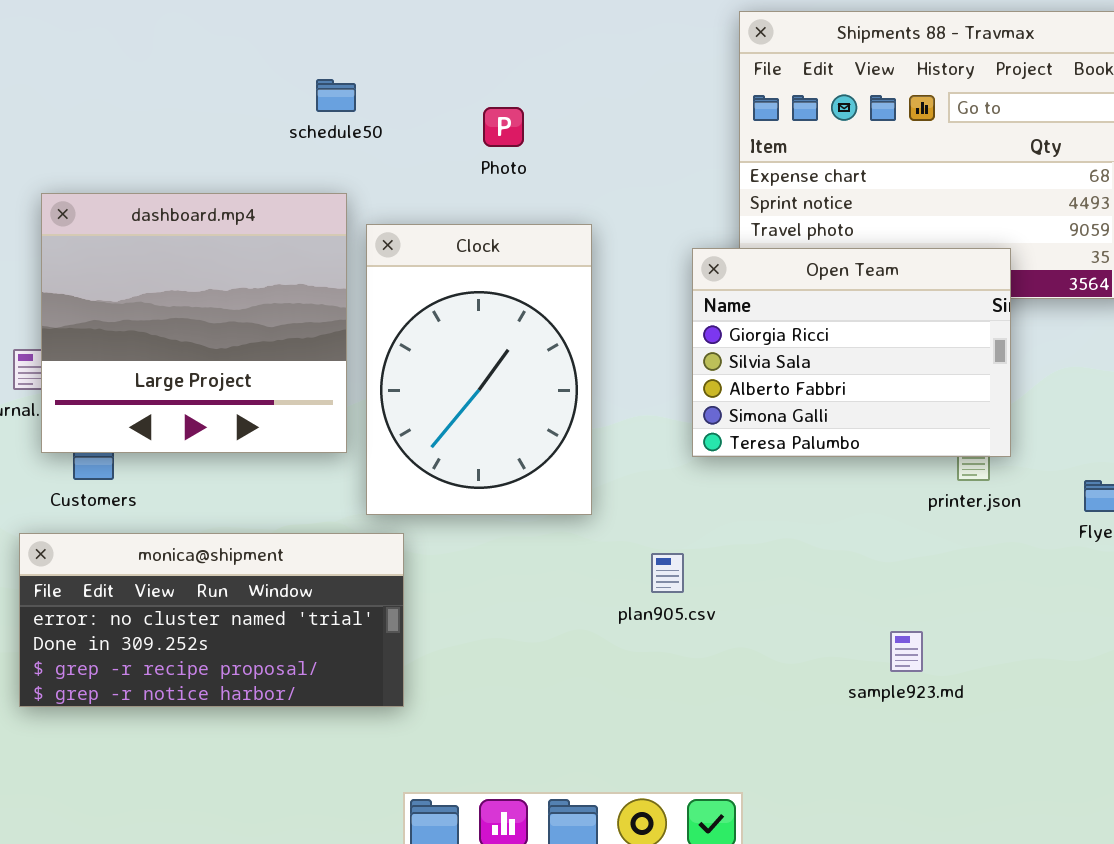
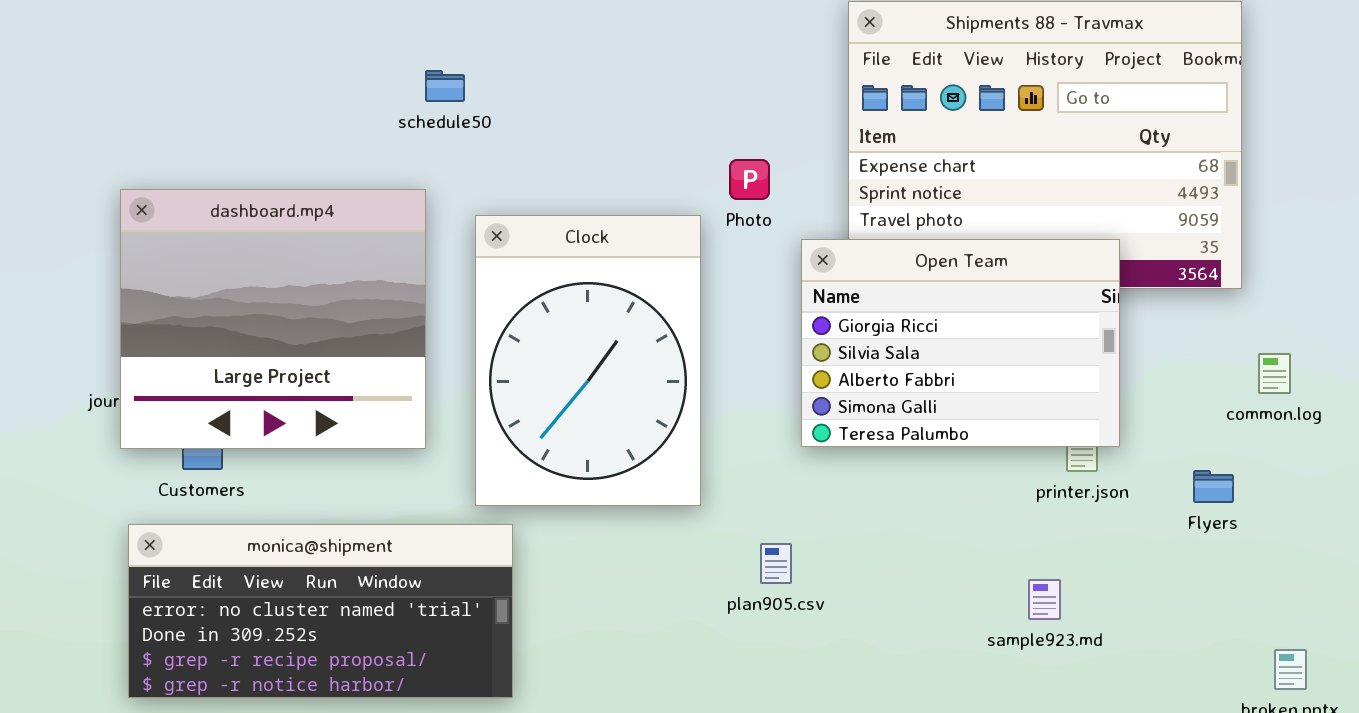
Photo: [483,107,524,147] -> [729,159,770,200], moved
dashboard.mp4: [41,193,347,453] -> [120,189,426,449], moved
sample923.md: [890,631,923,672] -> [1028,579,1061,620], moved

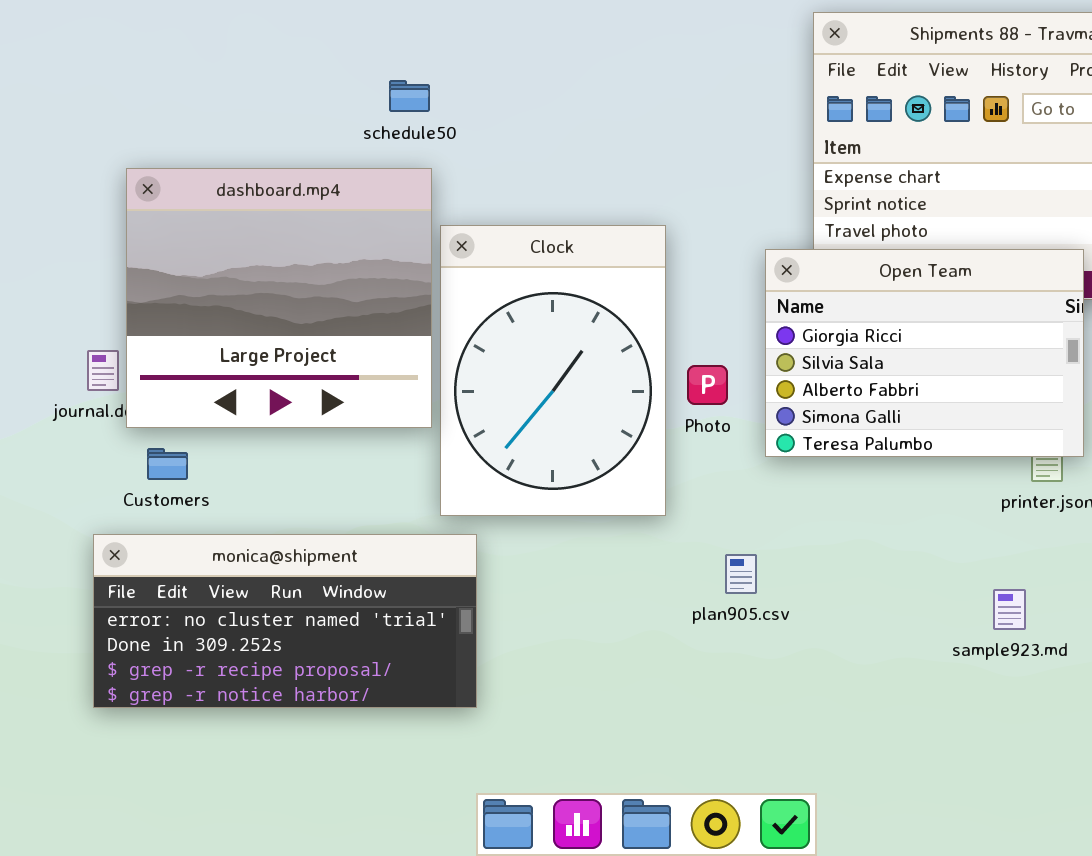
Photo: [729,159,770,200] -> [687,365,728,405], moved
dashboard.mp4: [120,189,426,449] -> [126,168,432,428], moved

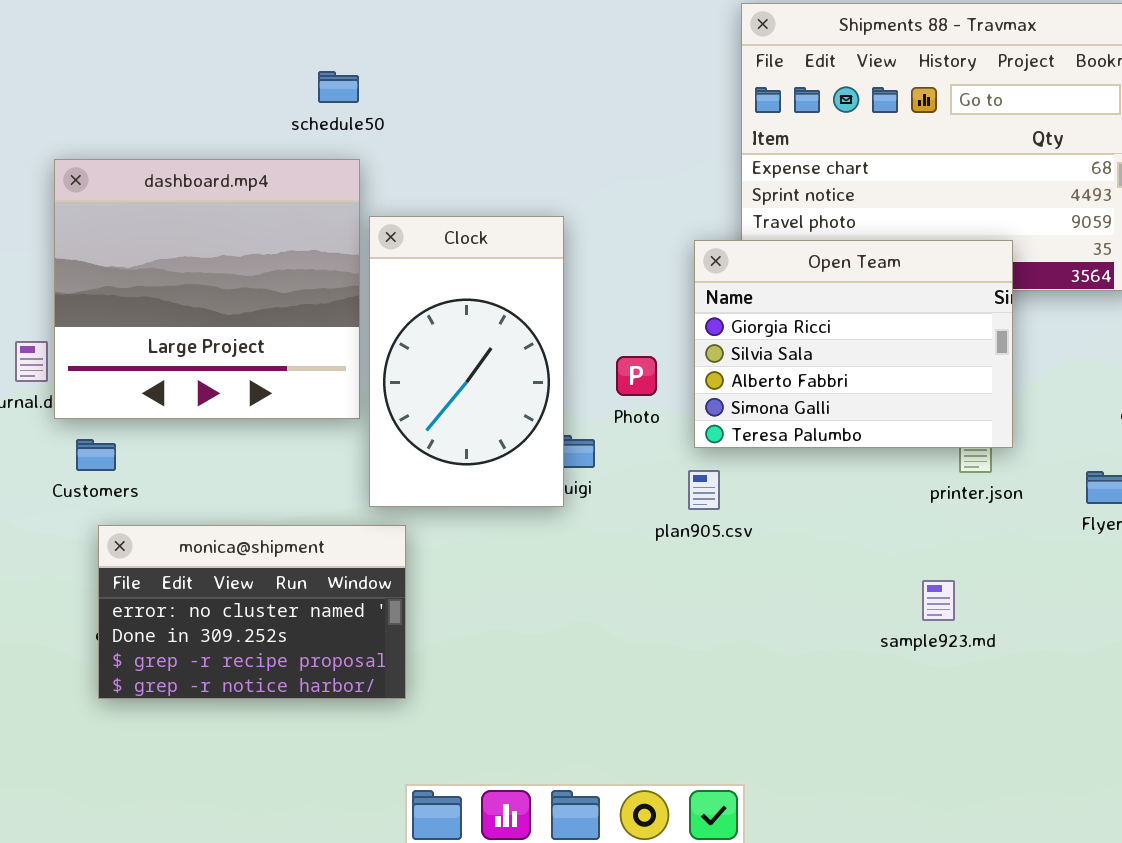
Clock: [440,225,666,516] -> [369,216,564,507], resized
monica@shipment: [93,534,477,708] -> [98,525,406,699], resized
plan905.csv: [725,554,757,594] -> [688,470,720,510], moved

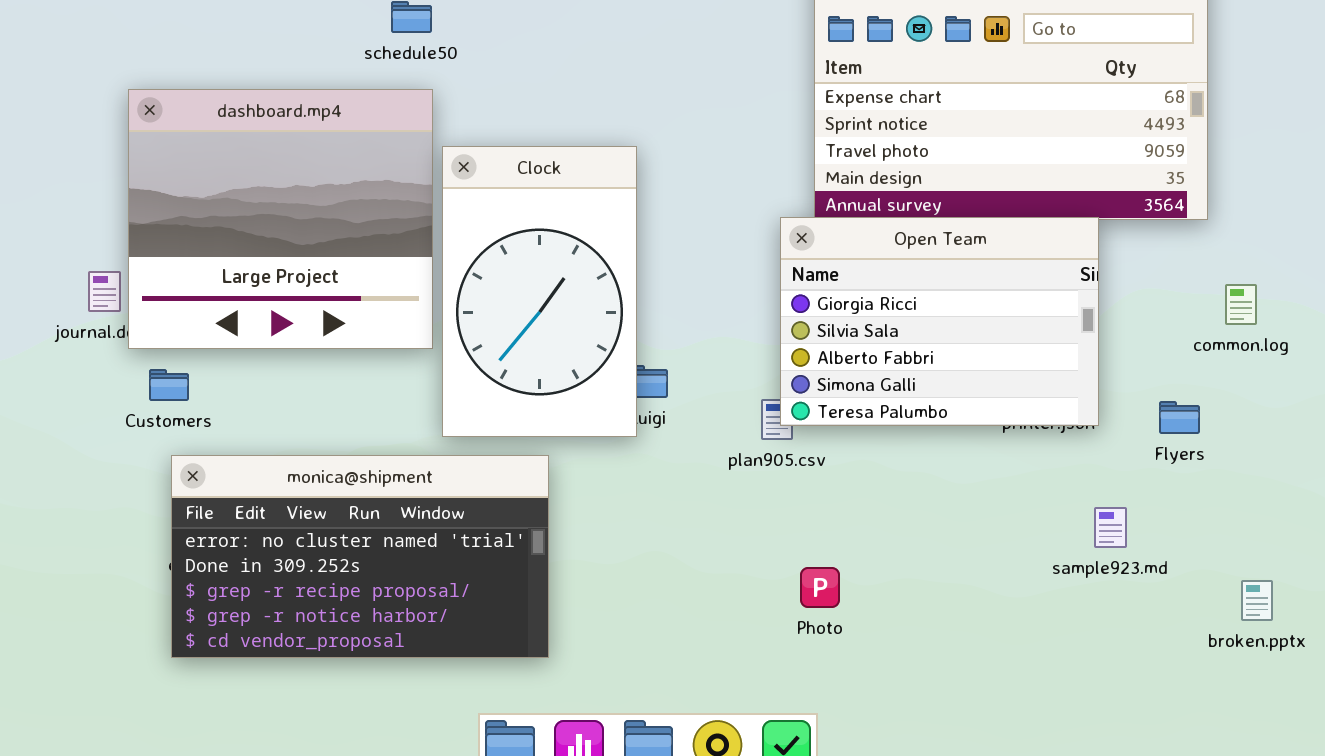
Open Team: [694,240,1013,448] -> [780,217,1099,426], moved
Photo: [616,356,657,396] -> [800,567,840,608], moved
monica@shipment: [98,525,406,699] -> [171,455,549,658], resized
sample923.md: [922,580,955,621] -> [1094,507,1127,548], moved

